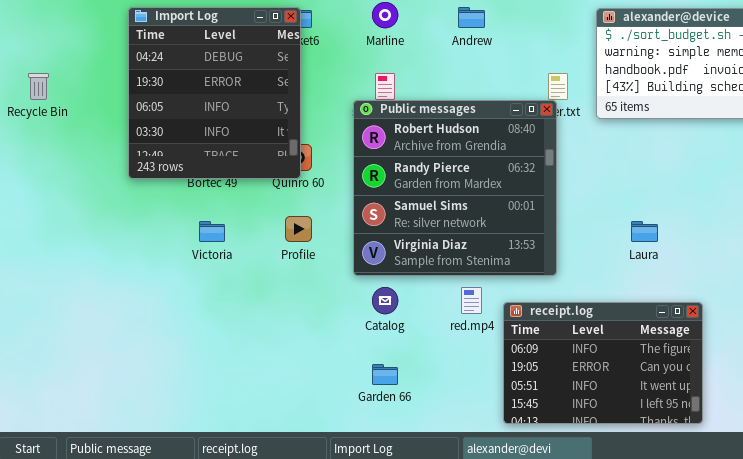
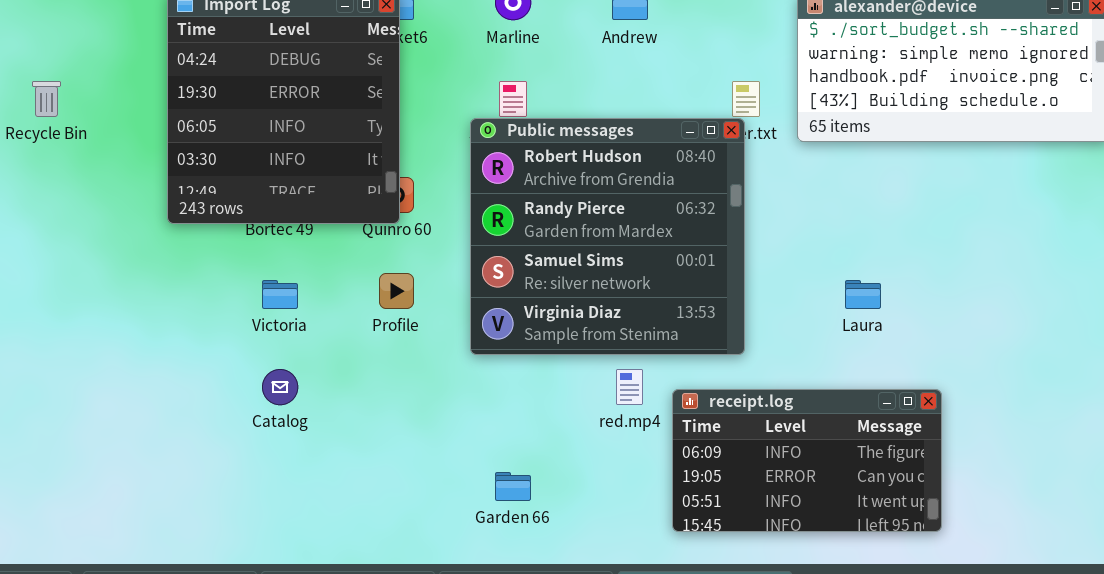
Catalog: [372,287,398,314] -> [262,369,298,405], moved
receipt.log: [503,302,703,424] -> [672,389,942,532], resized

